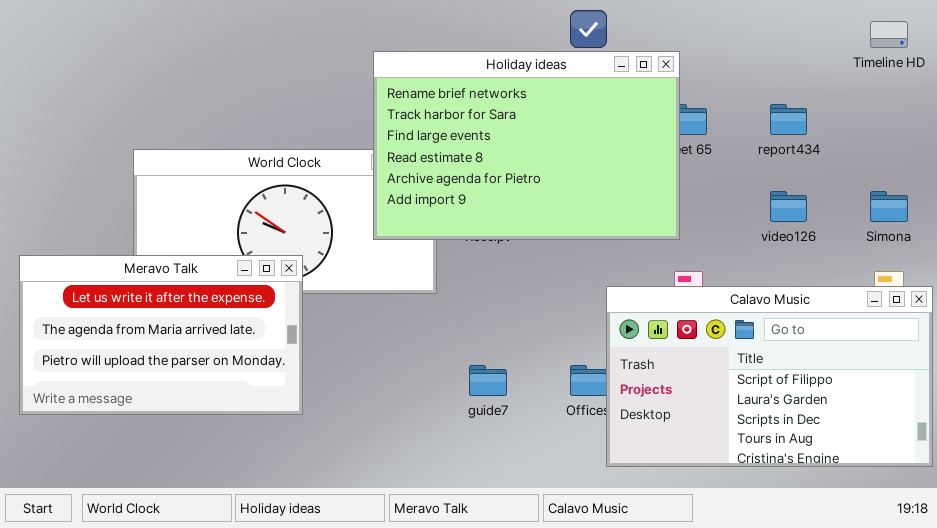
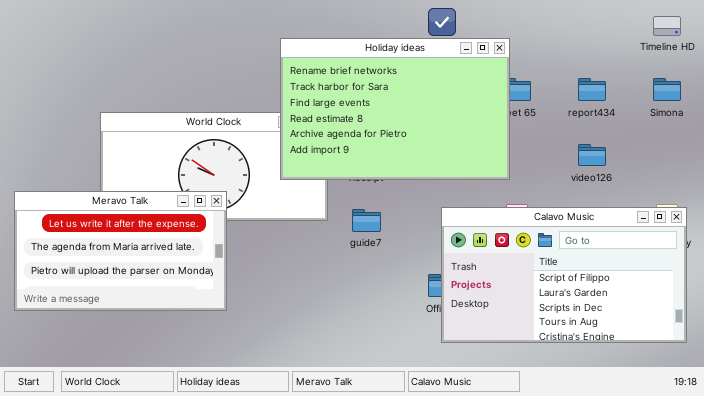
Simona: [870,191,908,222] -> [653,78,681,101], moved
Calavo Music: [606,286,933,467] -> [441,207,687,343], moved
guide7: [469,365,507,396] -> [352,209,381,232], moved

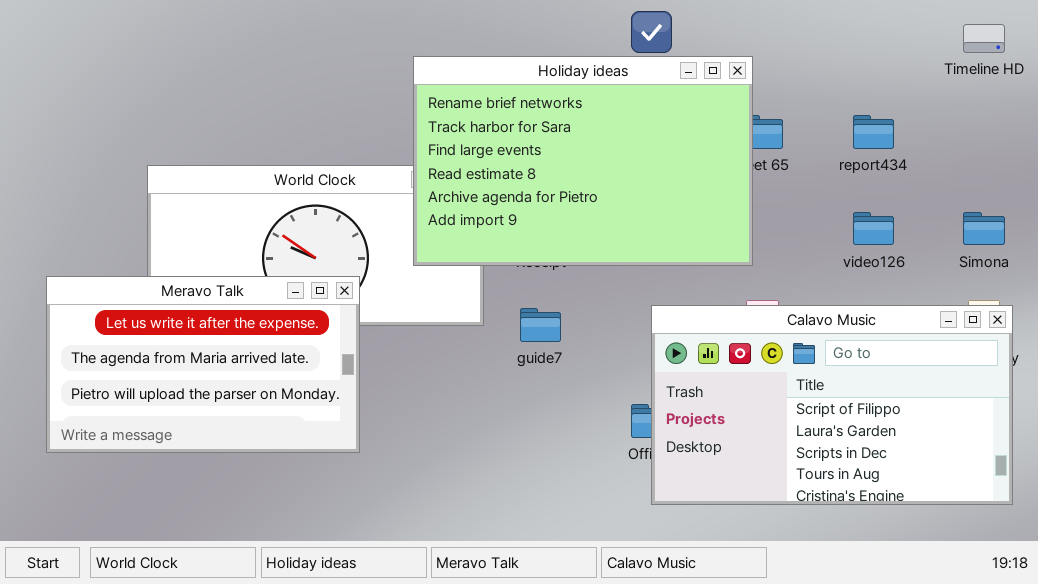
Simona: [653,78,681,101] -> [963,212,1005,245], moved
Meravo Talk: [14,191,227,311] -> [46,276,360,453], moved

